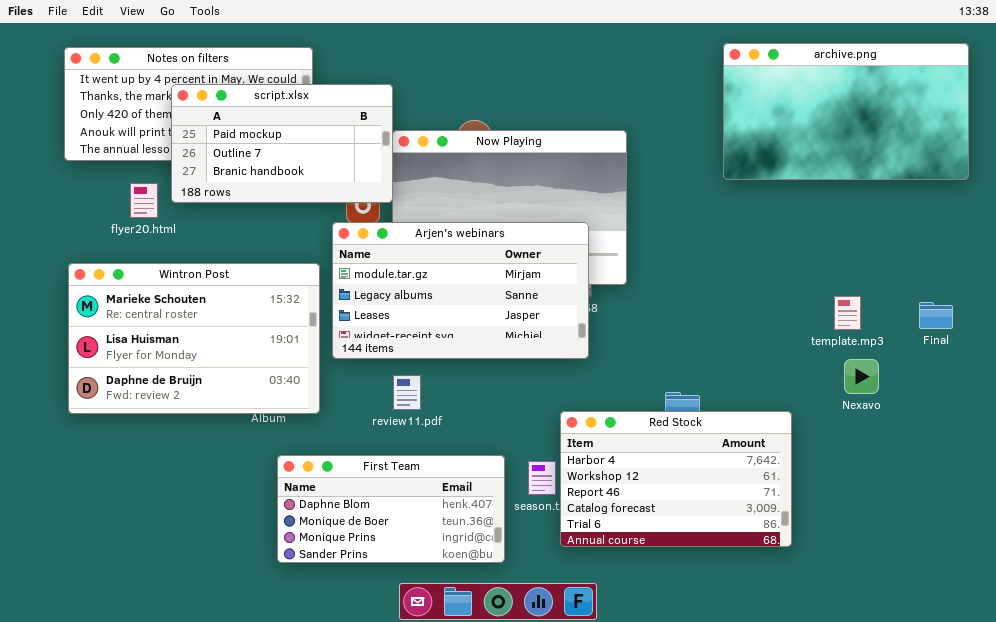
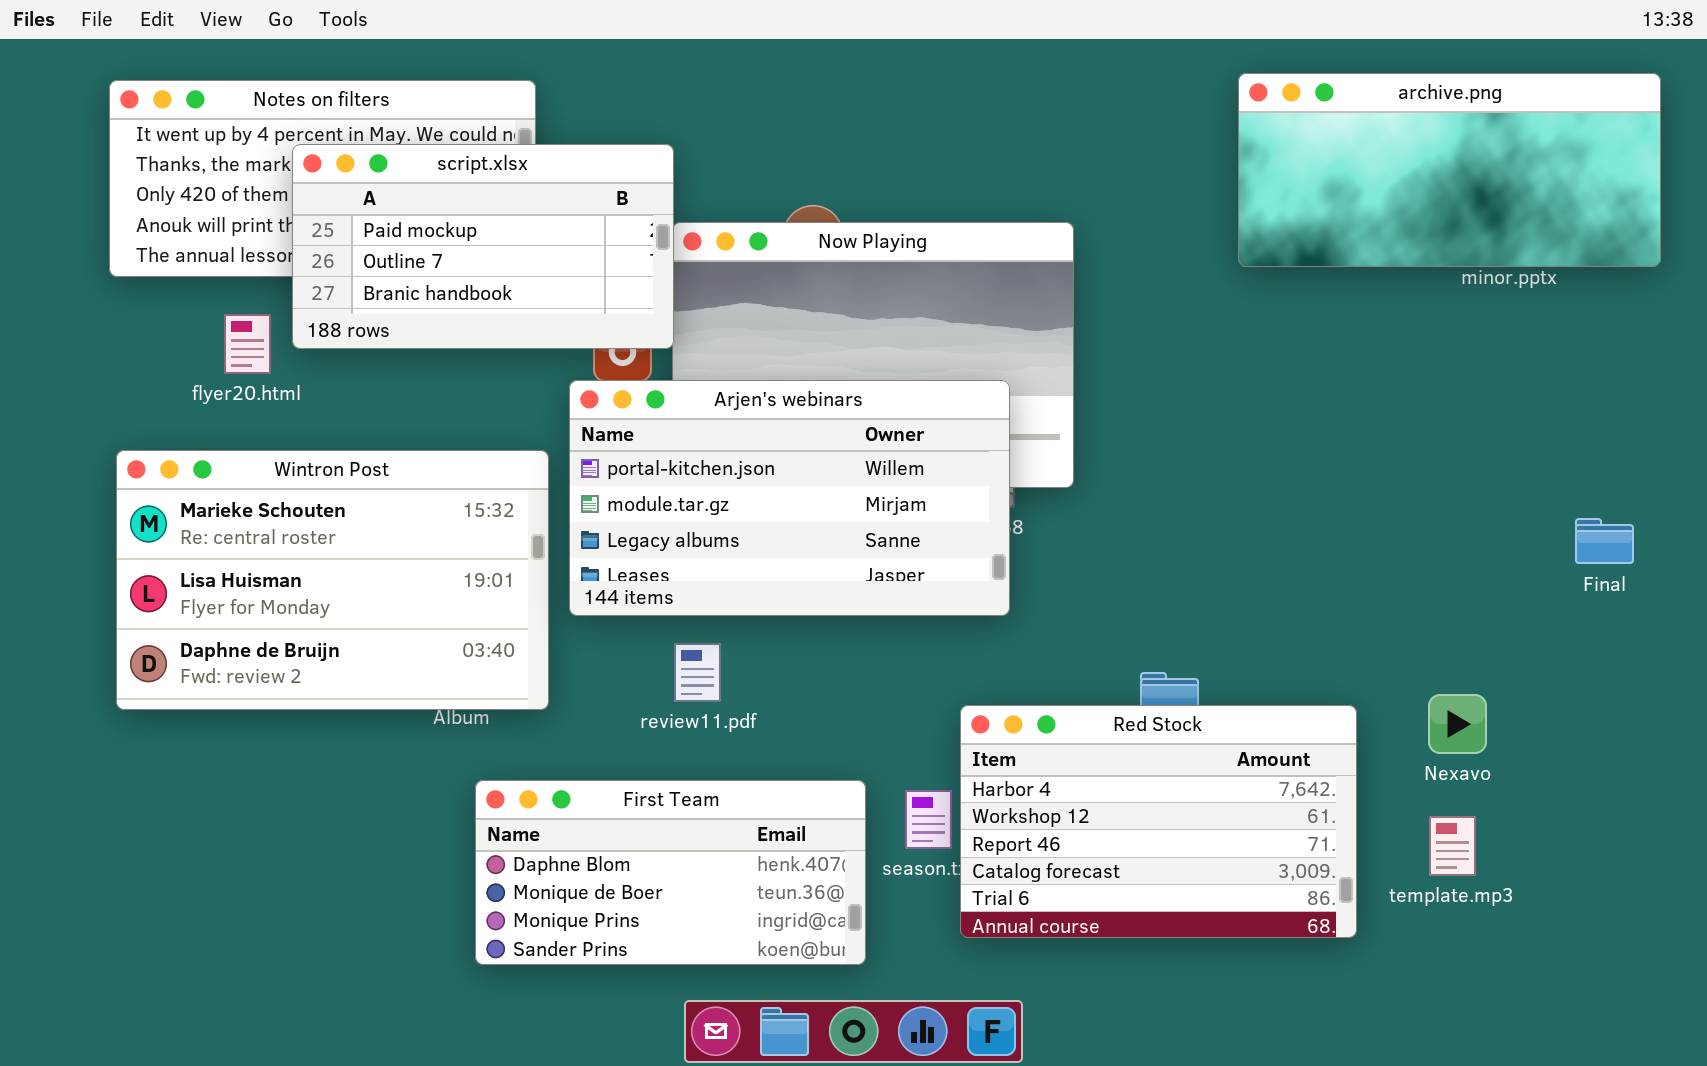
archive.png: [723,43,969,180] -> [1238,73,1661,267], resized
Arjen's webinars: [332,222,589,359] -> [569,380,1010,616], scrolled up 1 row
template.mp3: [834,296,861,330] -> [1429,816,1476,876], moved
Nexavo: [844,359,879,394] -> [1428,694,1487,754], moved

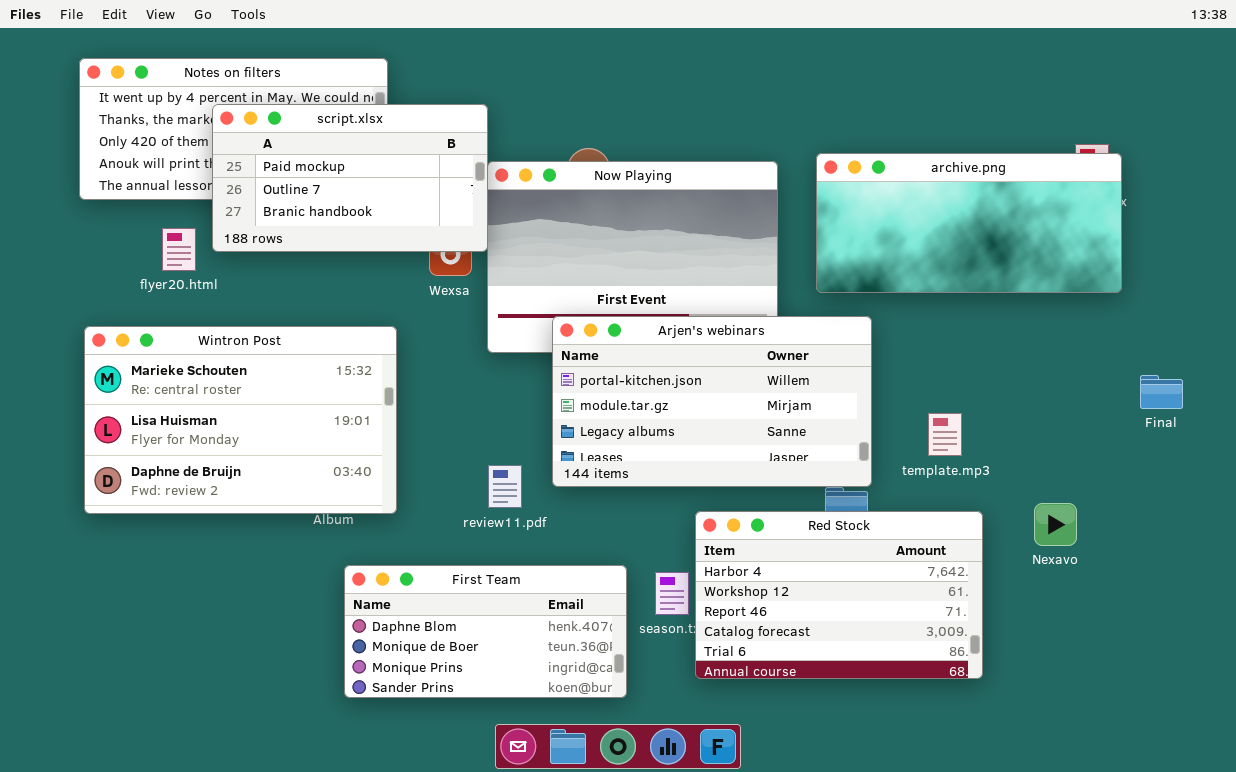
archive.png: [1238,73,1661,267] -> [816,153,1122,293], moved
Arjen's webinars: [569,380,1010,616] -> [552,316,872,487], moved
template.mp3: [1429,816,1476,876] -> [928,413,962,456], moved

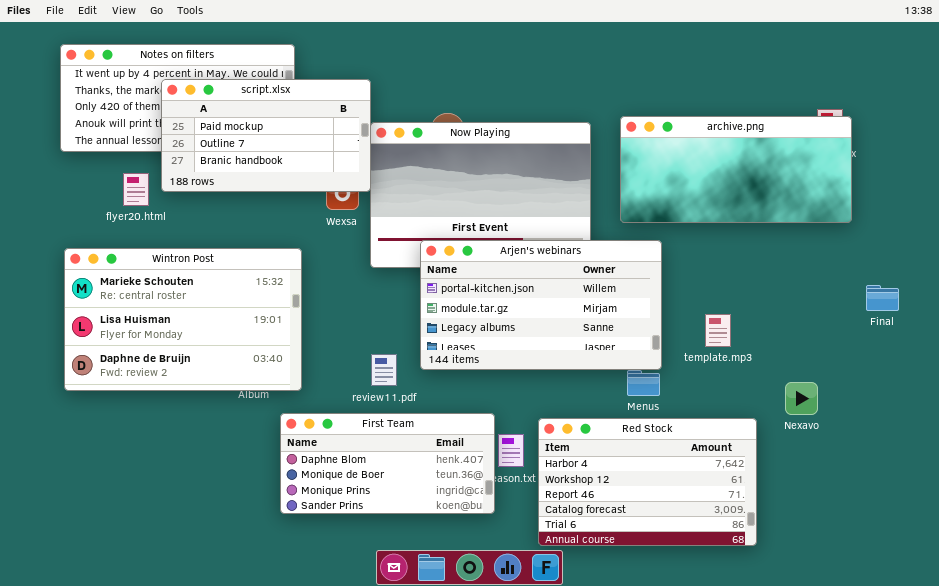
Red Stock: [695,511,983,679] -> [538,418,757,546], moved
First Team: [344,565,627,698] -> [280,413,495,514], moved

